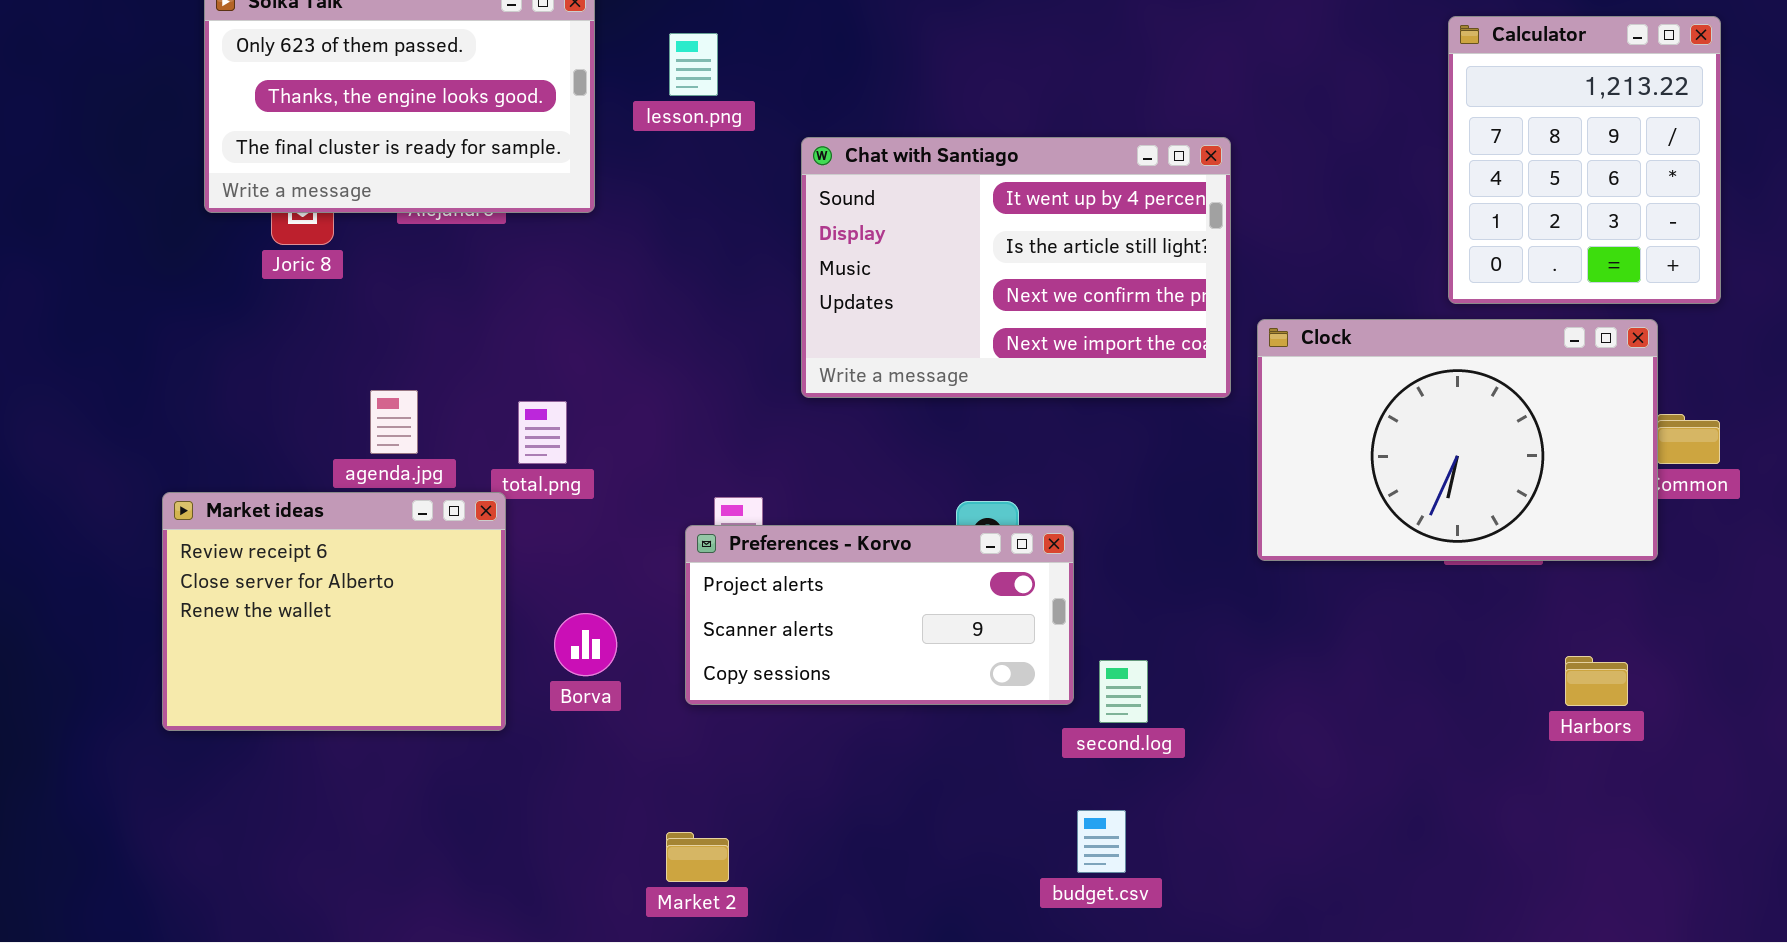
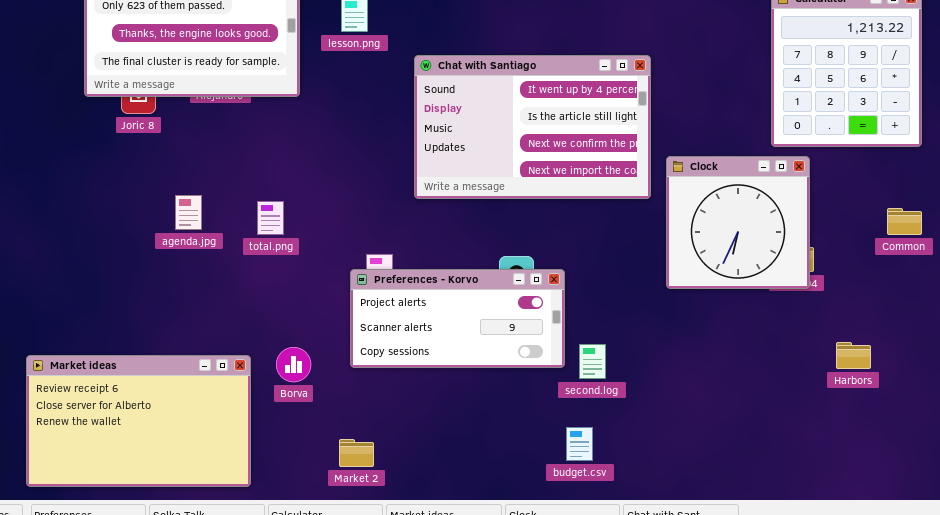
Clock: [1257,319,1658,561] -> [666,156,810,289], resized
Market ideas: [162,492,506,731] -> [26,355,251,487], moved, resized
Borva: [554,613,617,676] -> [276,347,311,382], moved

